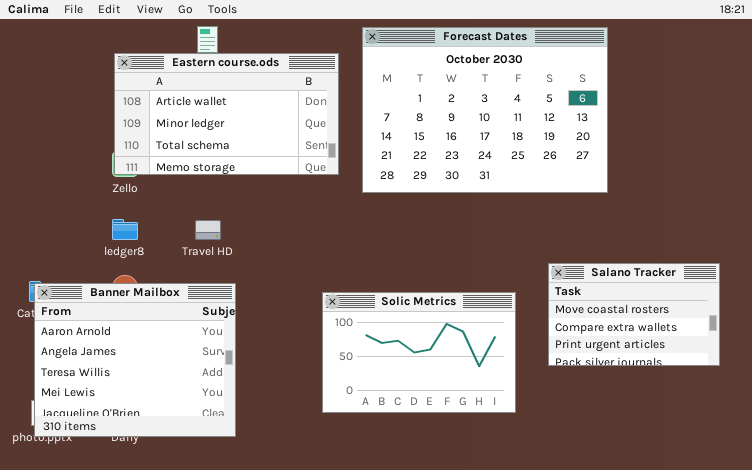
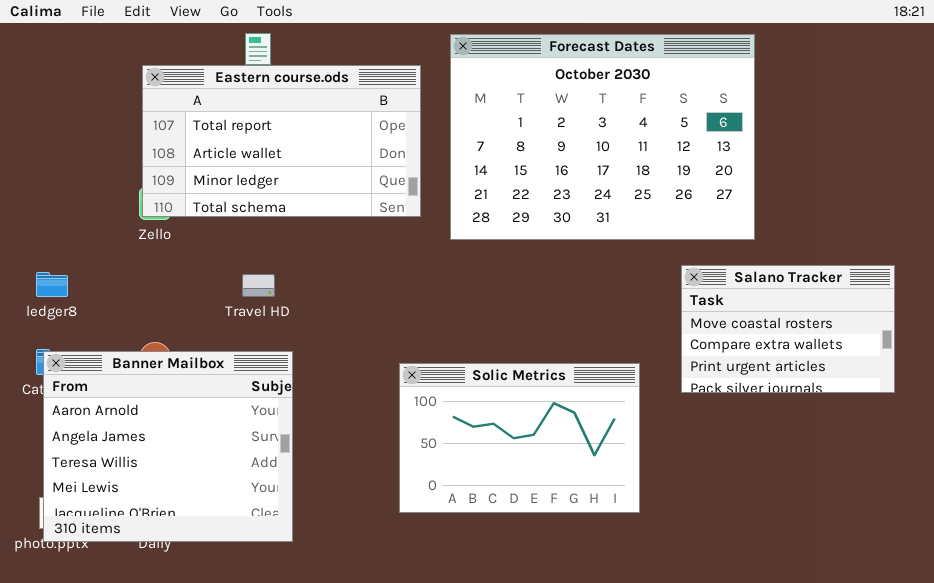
Eastern course.ods: [114,53,339,175] -> [142,65,421,217], scrolled up 1 row
ledger8: [112,219,138,240] -> [36,272,68,297], moved
Salano Tracker: [548,263,720,366] -> [681,265,895,393], moved

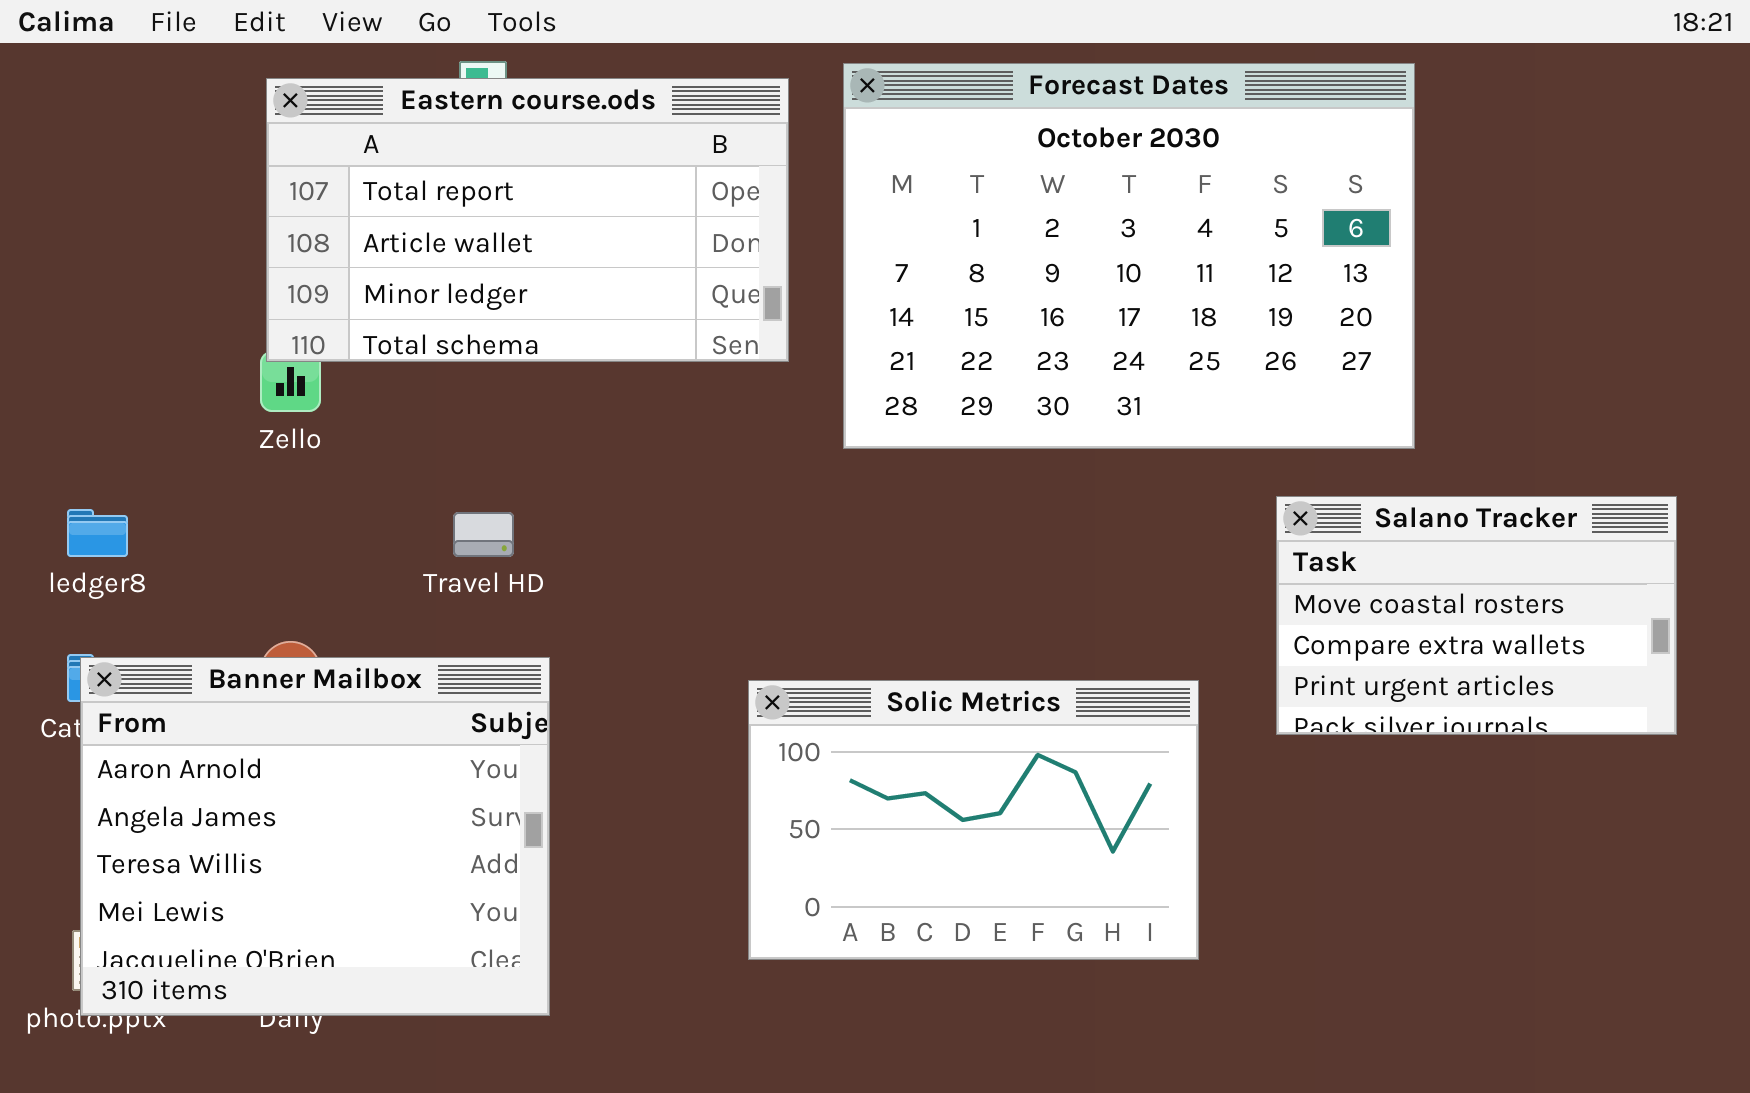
Eastern course.ods: [142,65,421,217] -> [266,78,789,362], moved

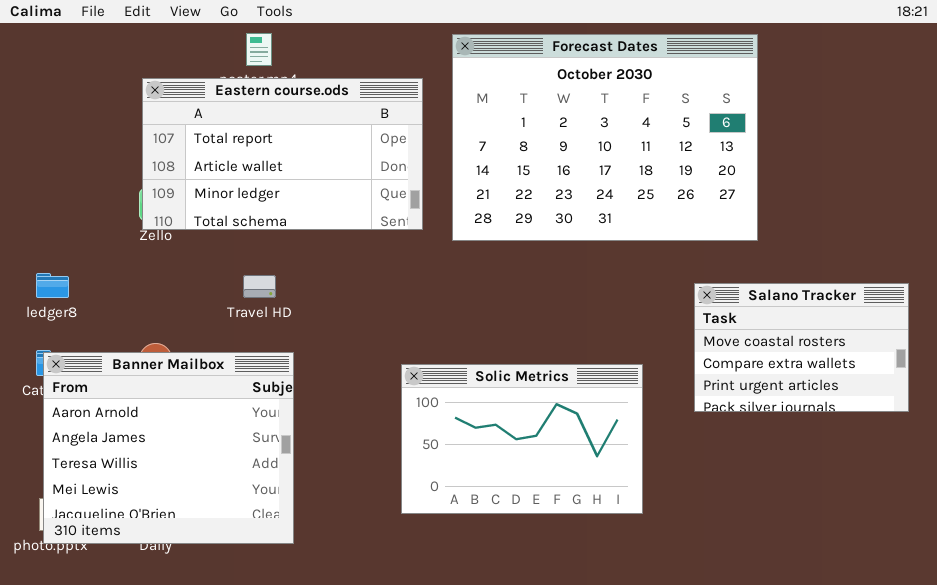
Eastern course.ods: [266,78,789,362] -> [142,78,423,230], moved
Salano Tracker: [1276,496,1677,735] -> [694,283,909,412], moved

